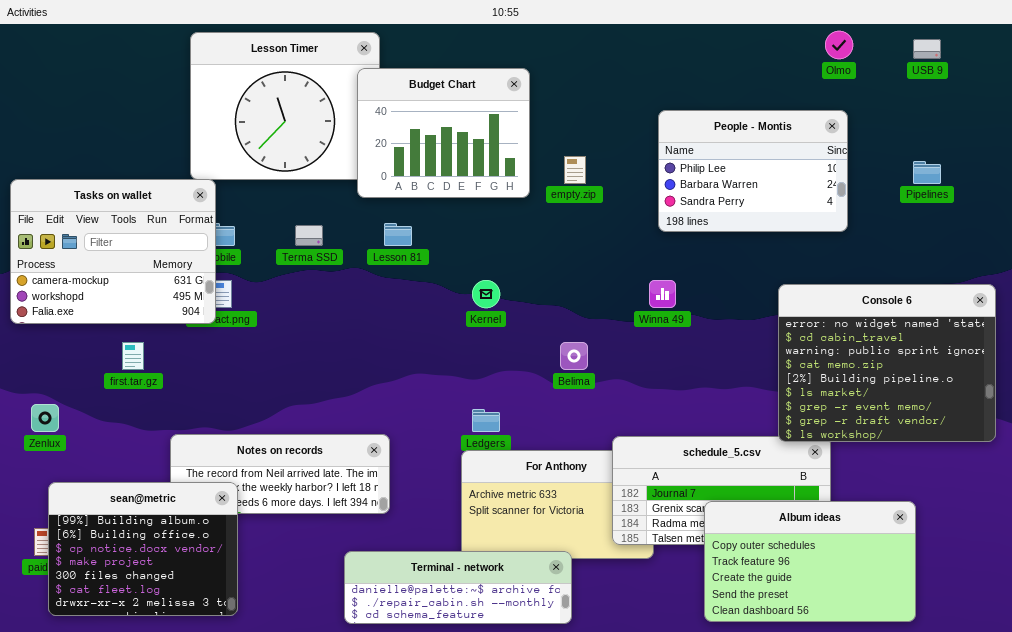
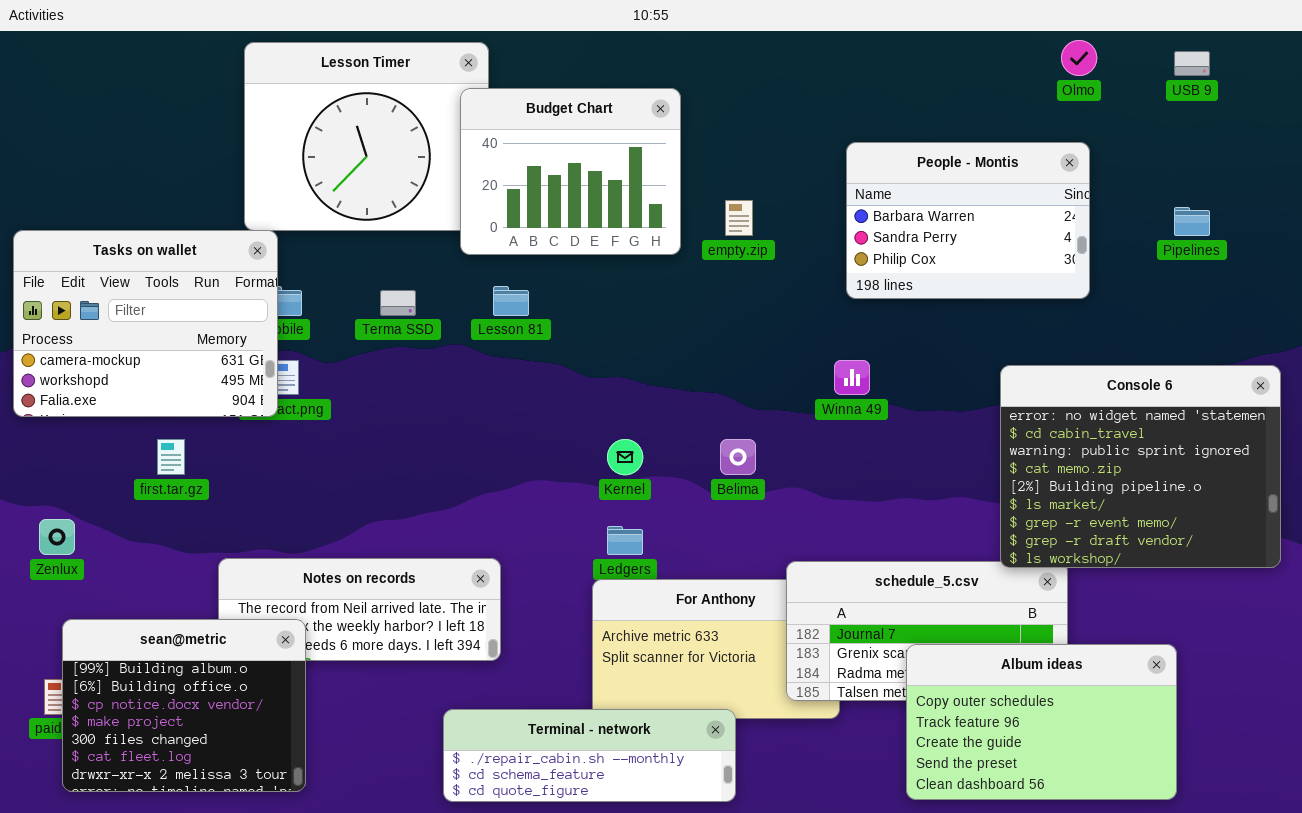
People - Montis: [658,110,848,232] -> [846,142,1090,299], scrolled down 1 row
Kernel: [472,280,500,308] -> [607,439,643,475], moved
Terminal - network: [344,551,572,624] -> [443,709,736,802], scrolled down 1 row

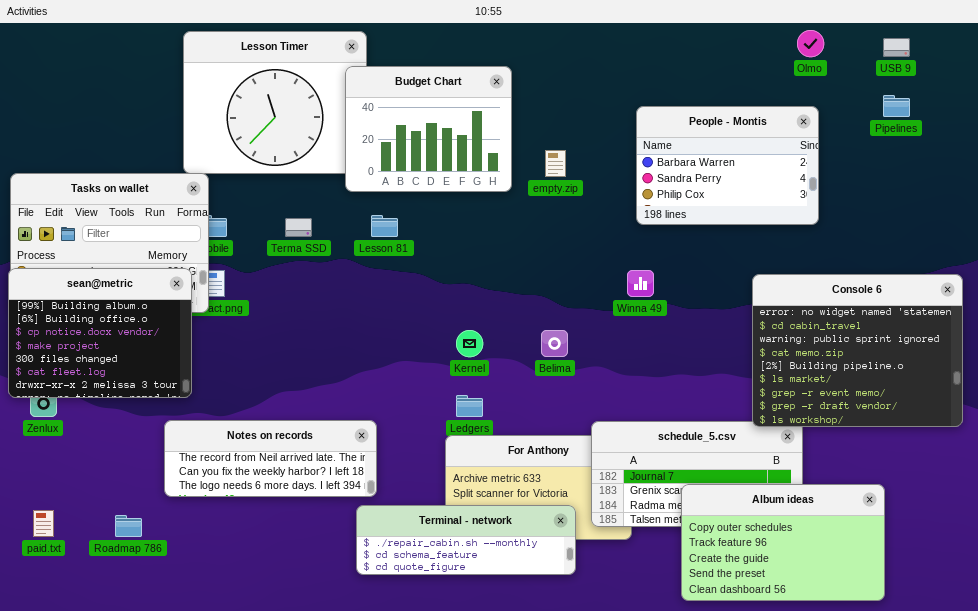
Pipelines: [1174,207,1210,236] -> [883,95,910,117], moved
sean@metric: [62,619,306,792] -> [8,268,192,398], moved
Terminal - network: [443,709,736,802] -> [356,505,576,575], moved

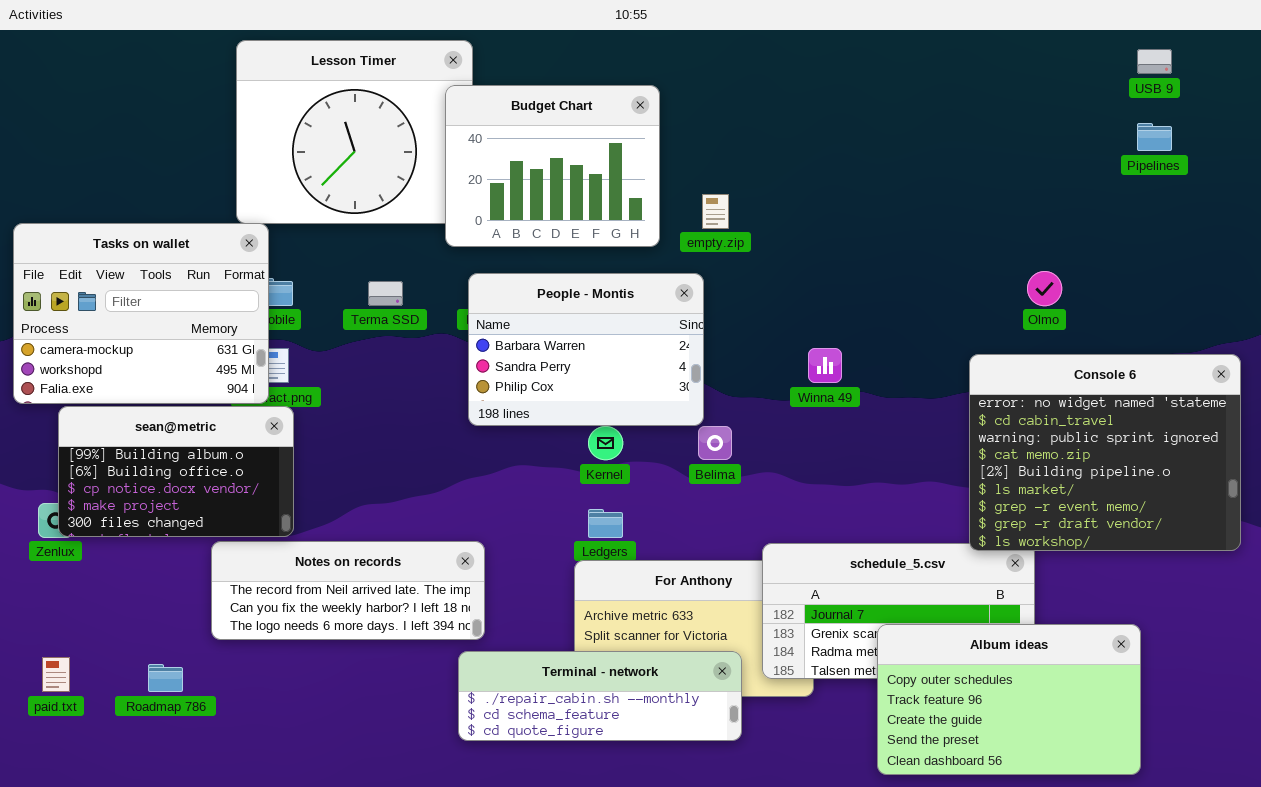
Olmo: [797,30,824,57] -> [1027,271,1062,306], moved
People - Montis: [636,106,819,225] -> [468,273,704,426], moved
sean@metric: [8,268,192,398] -> [58,406,294,537], moved, resized

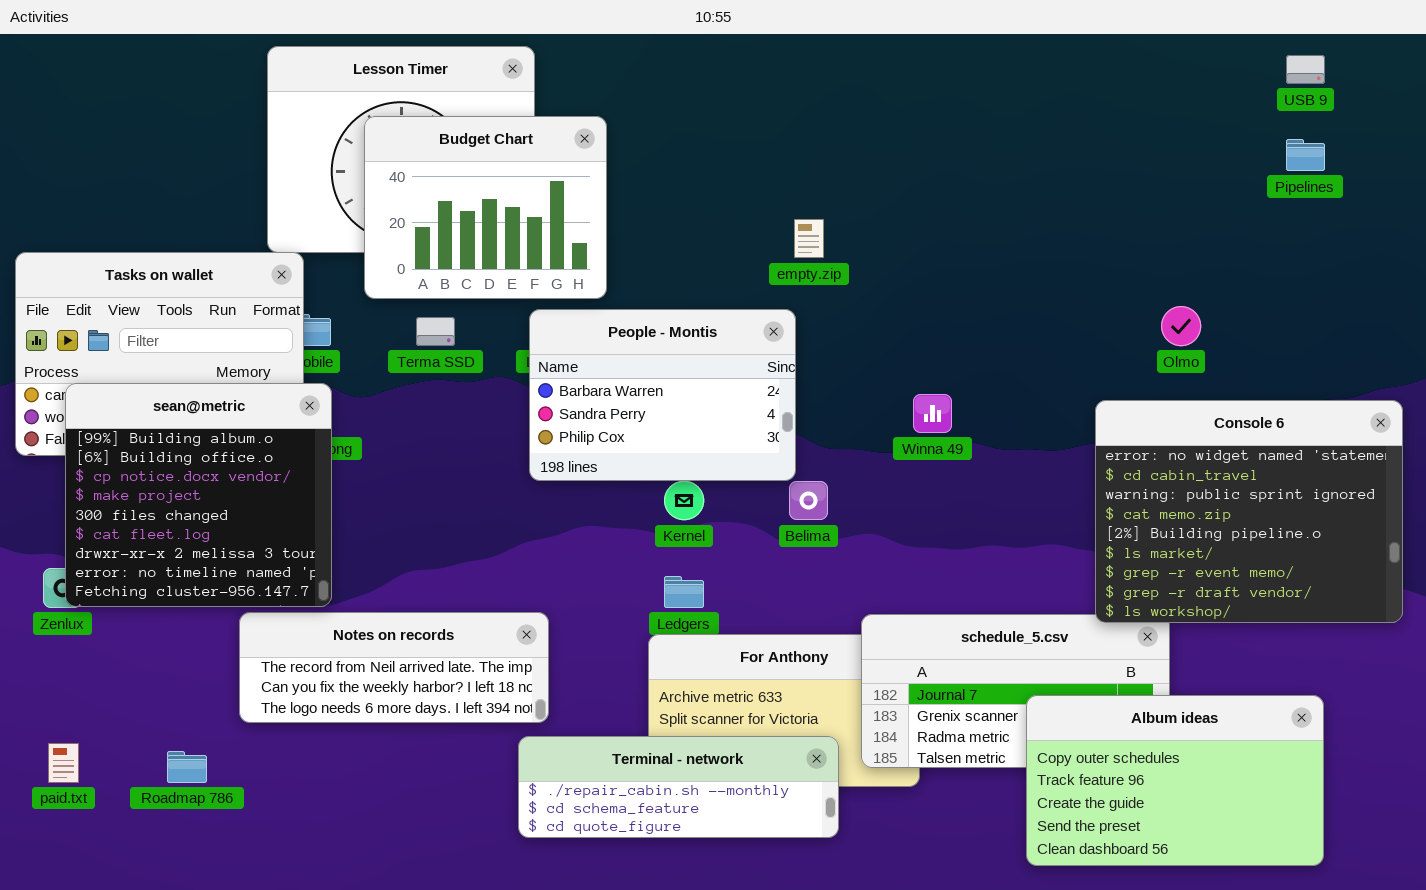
Budget Chart: [445,85,660,247] -> [364,116,607,299], moved
sean@metric: [58,406,294,537] -> [65,383,332,607], resized
Album ideas: [877,624,1141,775] -> [1026,695,1324,866], moved

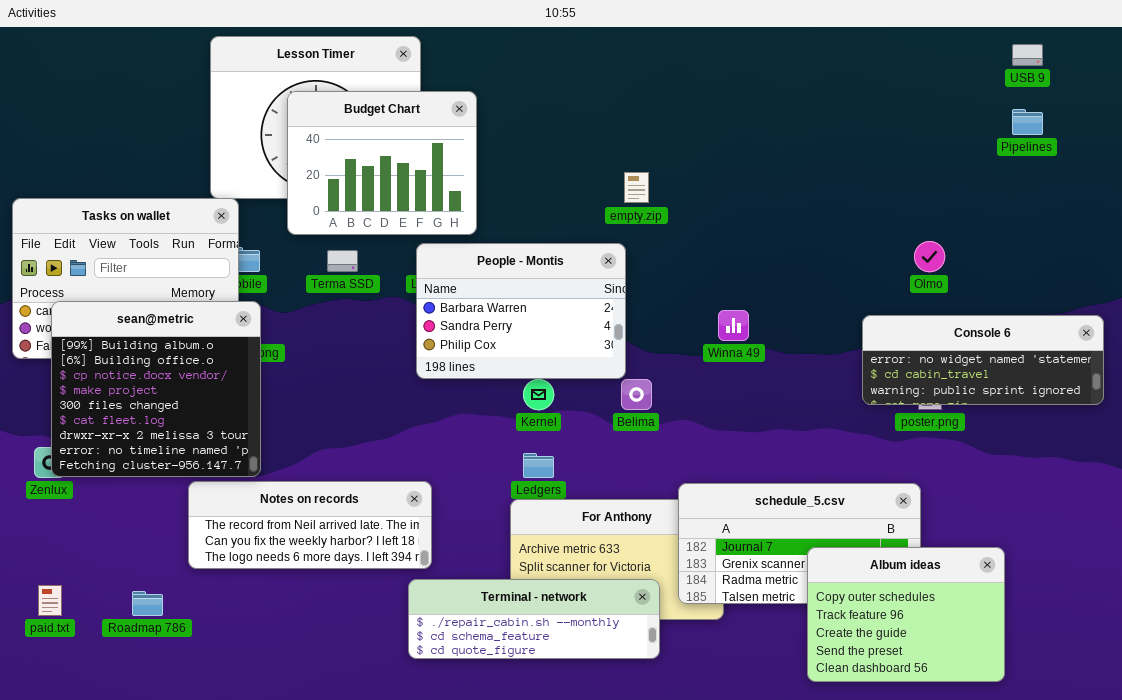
Console 6: [1095,400,1403,623] -> [862,315,1104,405], resized
Album ideas: [1026,695,1324,866] -> [807,547,1005,682], resized

